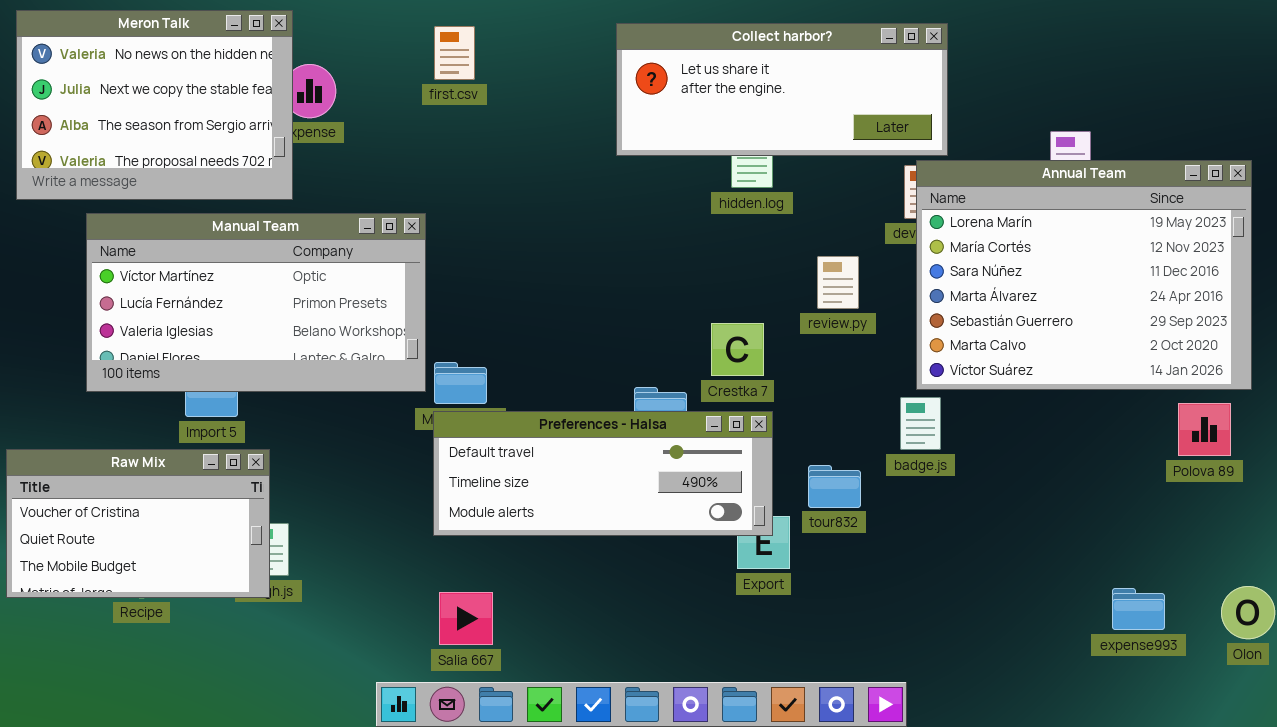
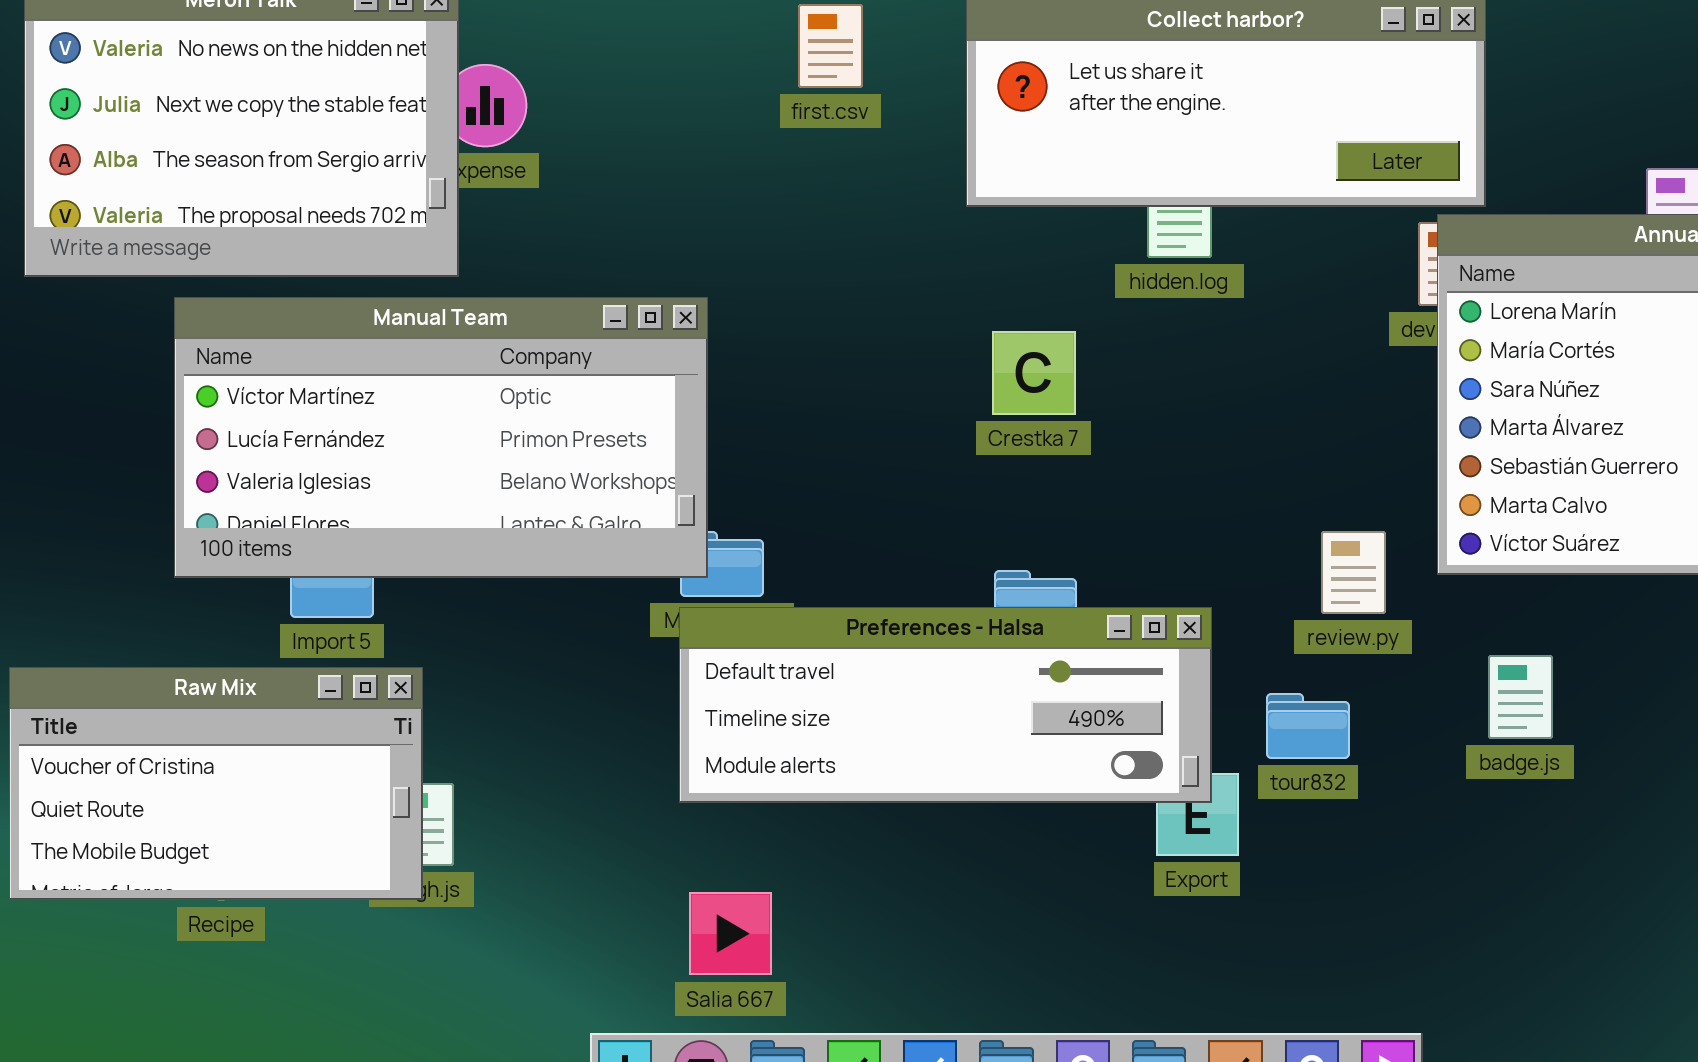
first.csv: [434,26,475,80] -> [798,4,863,88], moved
Manual Team: [86,213,426,392] -> [174,297,708,578], moved
review.py: [817,256,859,309] -> [1321,531,1386,614], moved
Crestka 7: [711,323,764,376] -> [992,331,1076,415], moved
badge.js: [900,397,941,450] -> [1488,655,1553,739], moved

